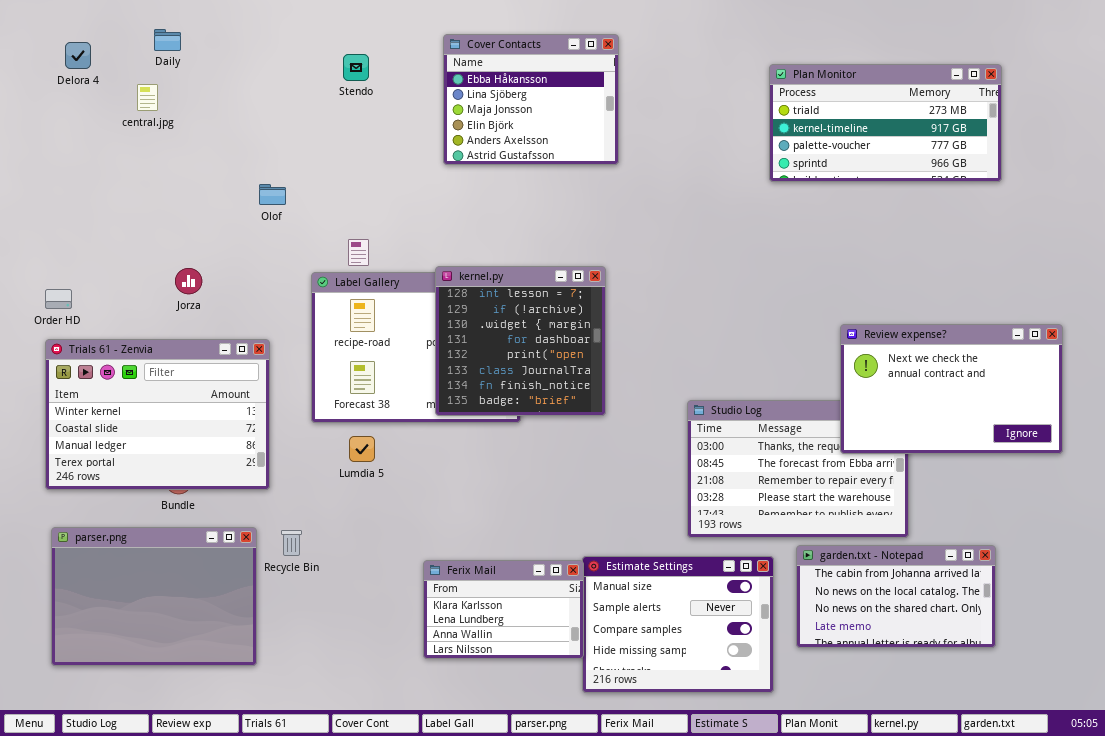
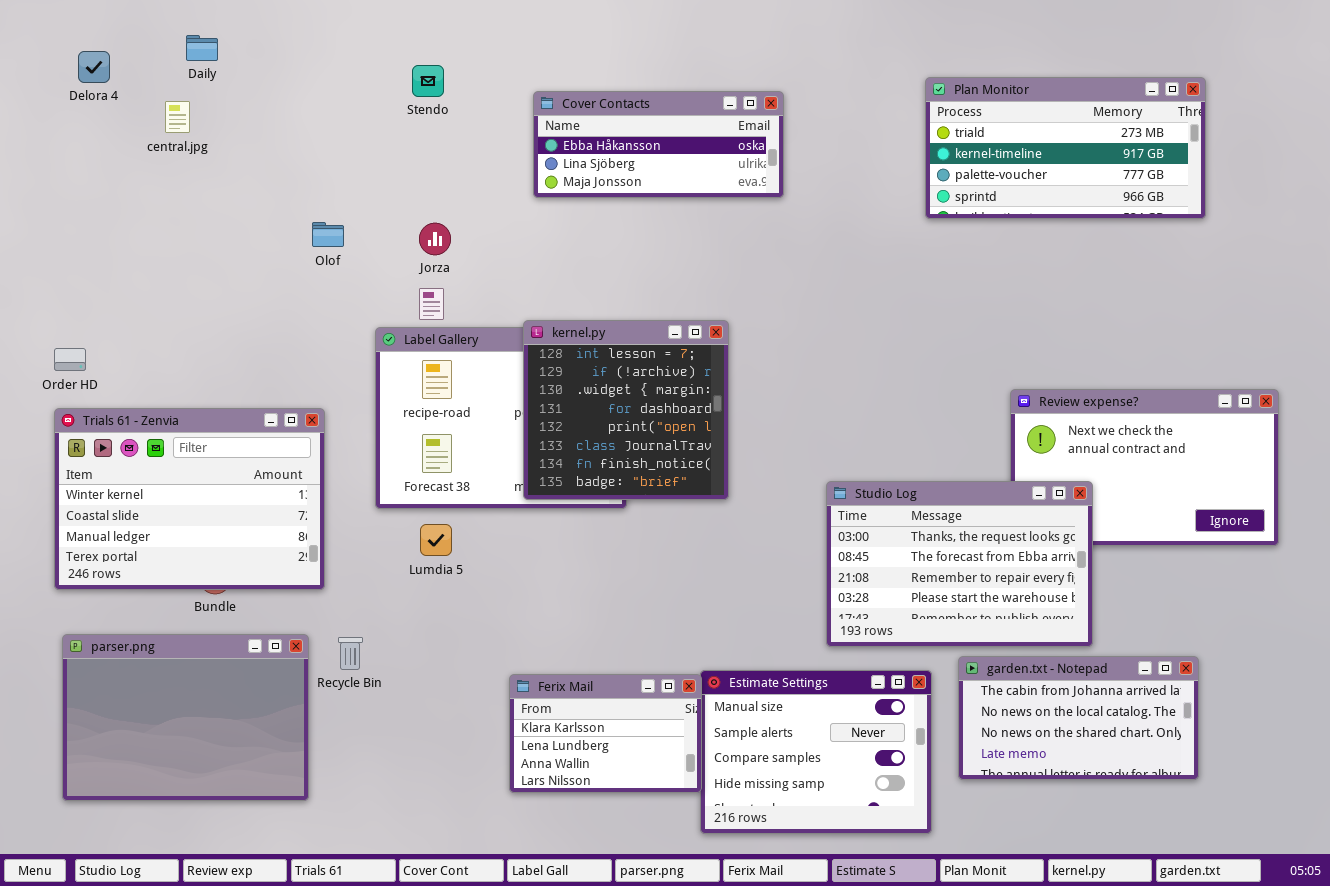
Cover Contacts: [443,34,619,165] -> [533,91,784,198], resized
Jorza: [175,268,202,294] -> [419,223,451,255], moved
Studio Log: [687,400,909,538] -> [826,481,1093,647], raised

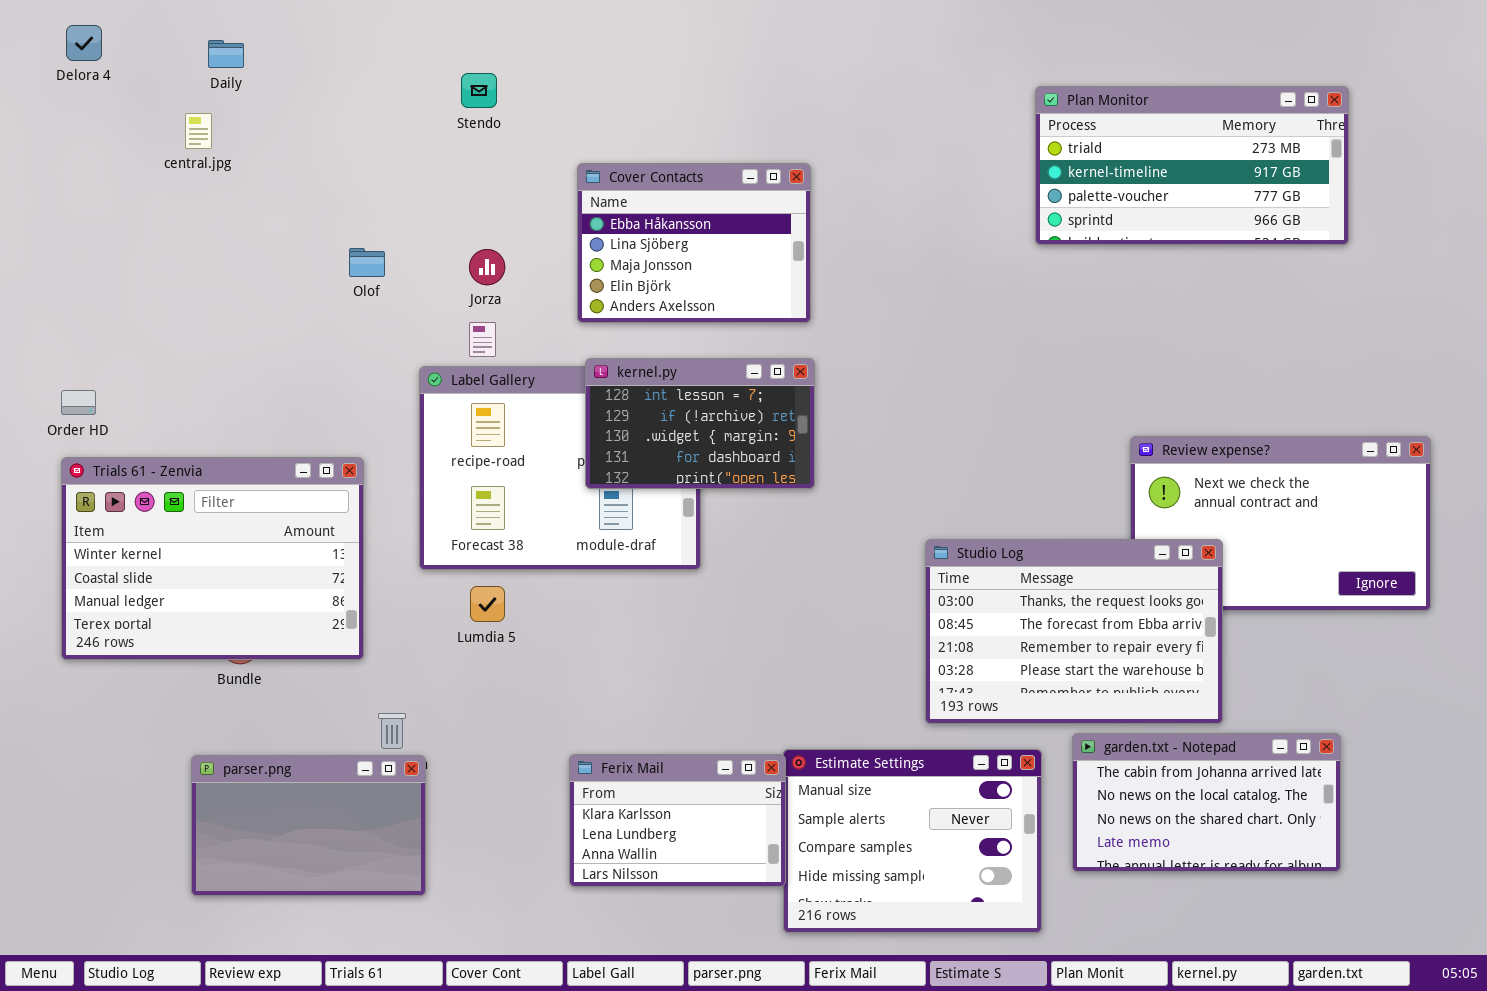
Delora 4: [78,51,110,83] -> [66,25,102,61], moved
Cover Contacts: [533,91,784,198] -> [577,163,811,323], moved, resized
kernel.py: [523,320,729,500] -> [585,358,815,489], resized
parser.png: [62,634,309,801] -> [191,755,426,896], moved, resized

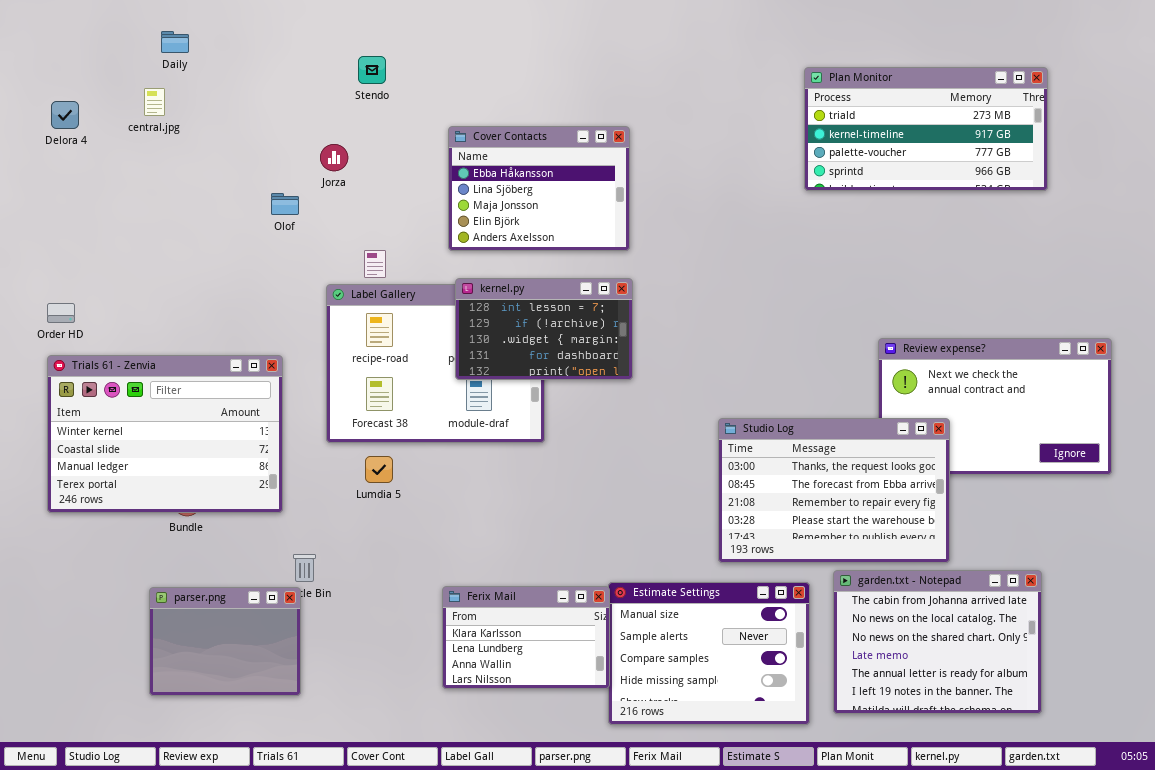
Delora 4: [66,25,102,61] -> [51,101,79,129], moved
Jorza: [469,249,505,285] -> [320,144,348,171], moved
garden.txt - Notepad: [1072,733,1341,872] -> [833,570,1042,714], resized
parser.png: [191,755,426,896] -> [149,587,301,696], resized

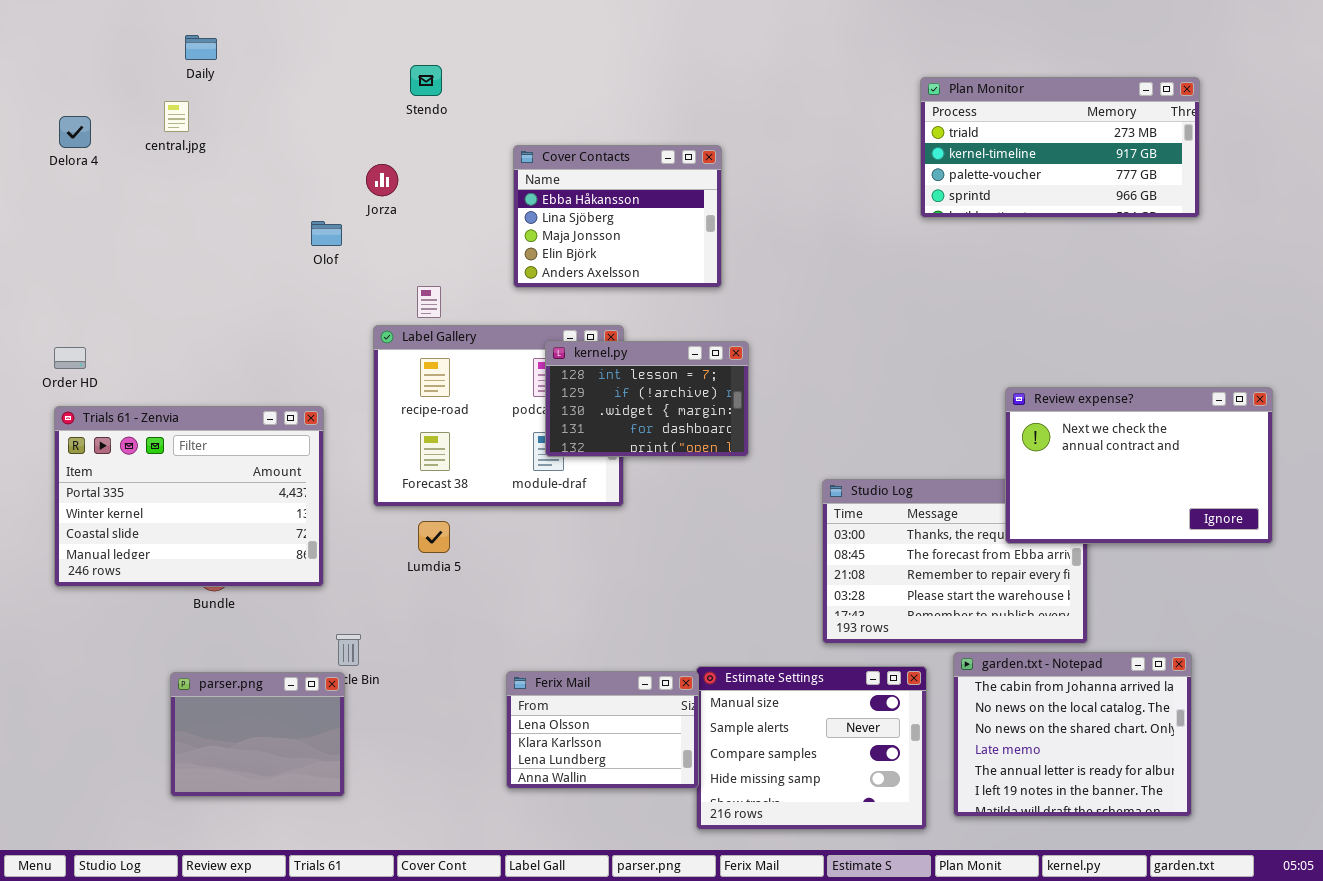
kernel.py: [455,278,633,380] -> [545,341,749,457], moved
Review expense?: [878,338,1112,475] -> [1005,387,1273,544], raised
Trials 61 - Zenvia: [47,355,283,513] -> [54,406,324,587], scrolled up 1 row
Ferix Mail: [442,586,610,689] -> [506,671,699,789], scrolled up 1 row

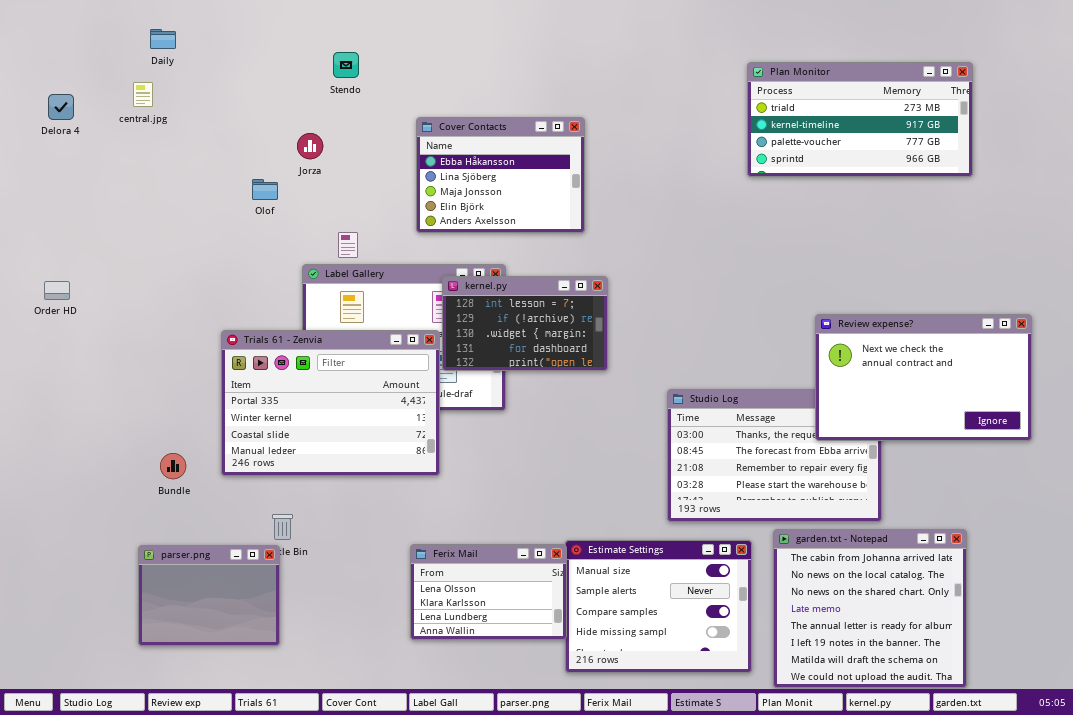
Trials 61 - Zenvia: [54,406,324,587] -> [221,330,440,476], moved
garden.txt - Notepad: [953,652,1192,817] -> [773,529,967,688], resized

